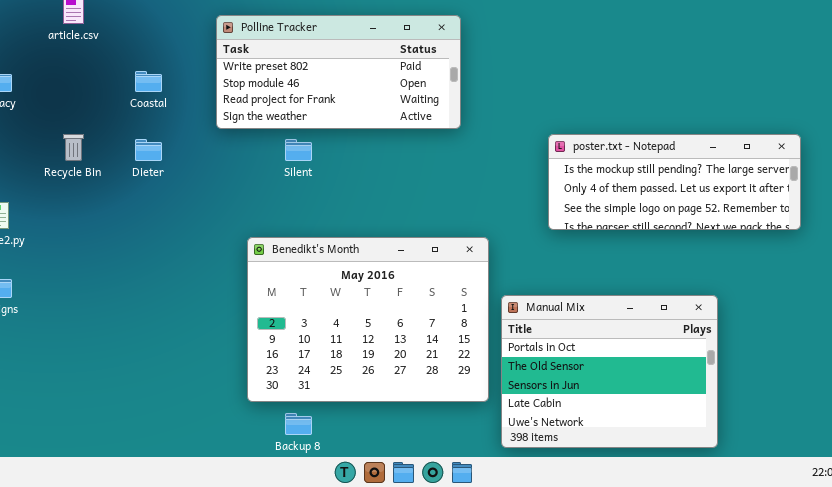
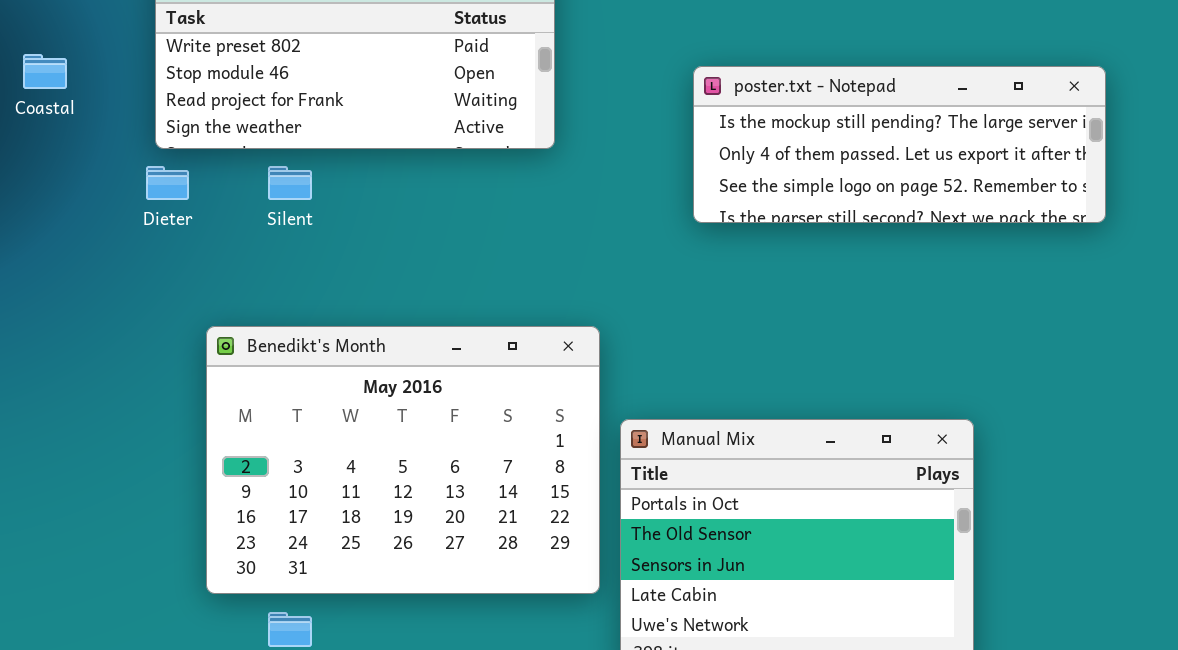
poster.txt - Notepad: [548,134,801,230] -> [693,66,1106,223], moved
Dieter: [135,139,162,161] -> [146,166,189,200], moved

